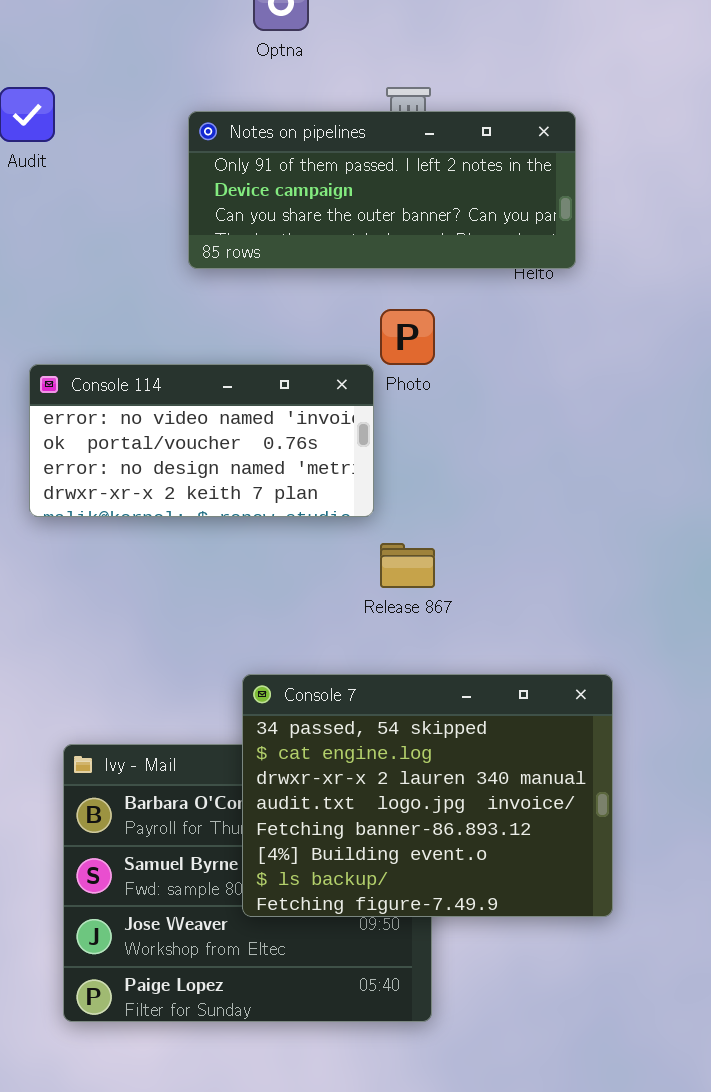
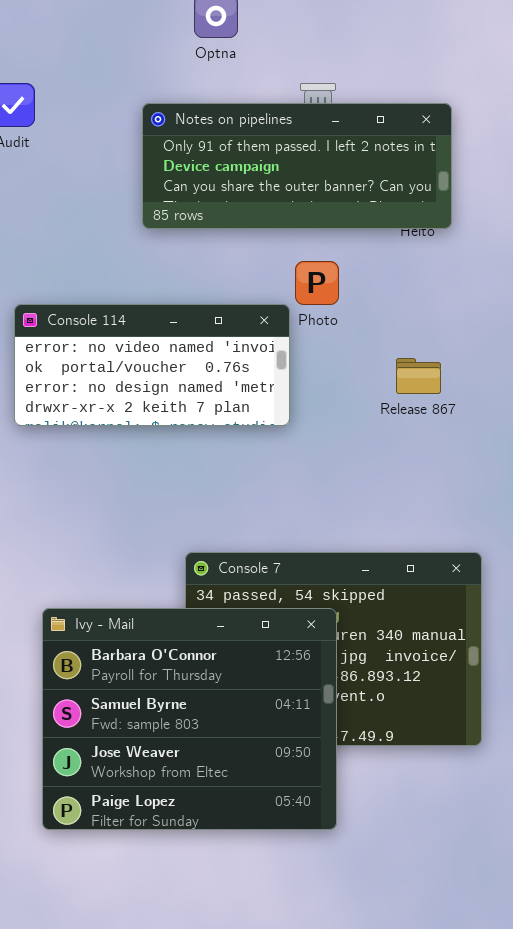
Release 867: [380,543,435,588] -> [396,358,441,394], moved
Ivy - Mail: [63,744,432,1022] -> [42,608,337,830], raised

